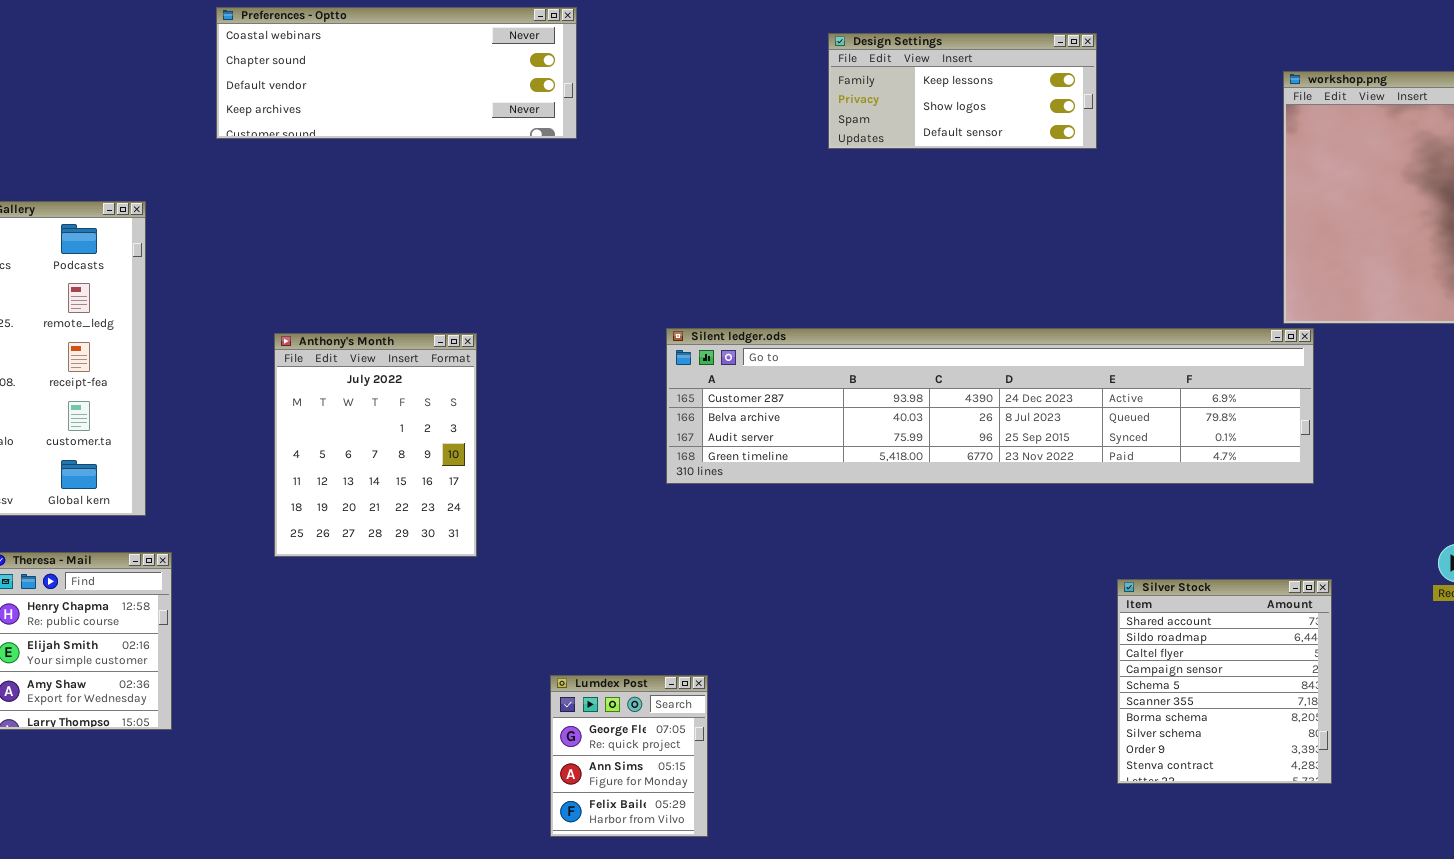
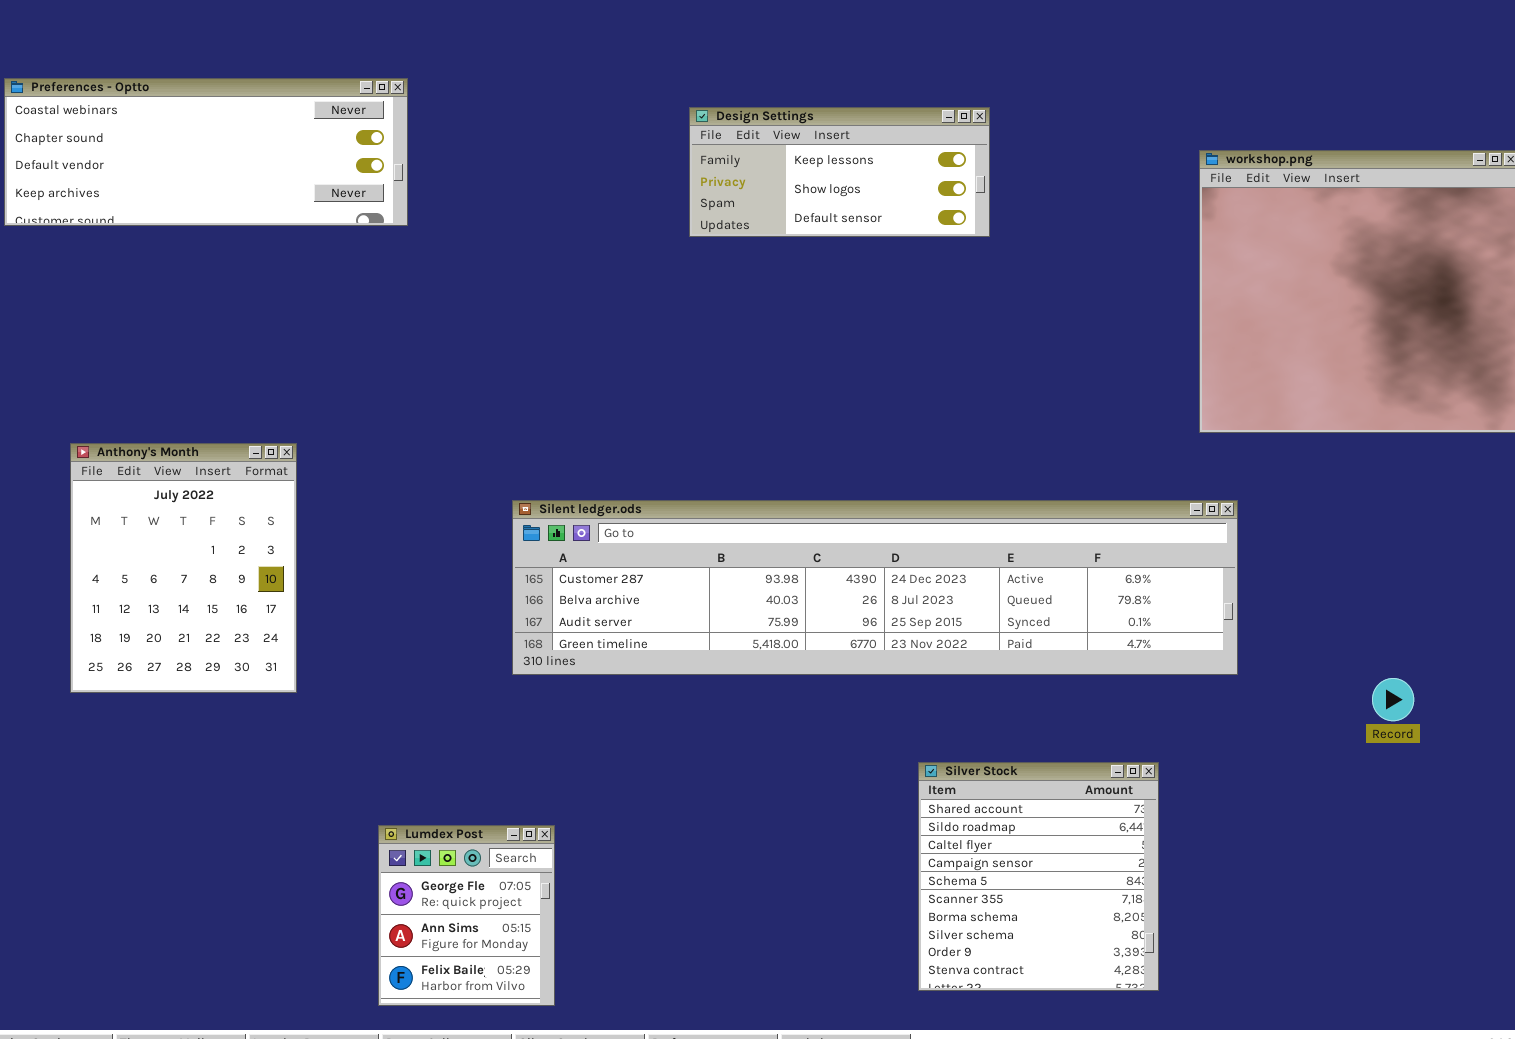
Silent ledger.ods: [666,328,1314,484] -> [512,500,1238,675], moved
Silver Stock: [1117,579,1332,784] -> [918,762,1159,991], moved

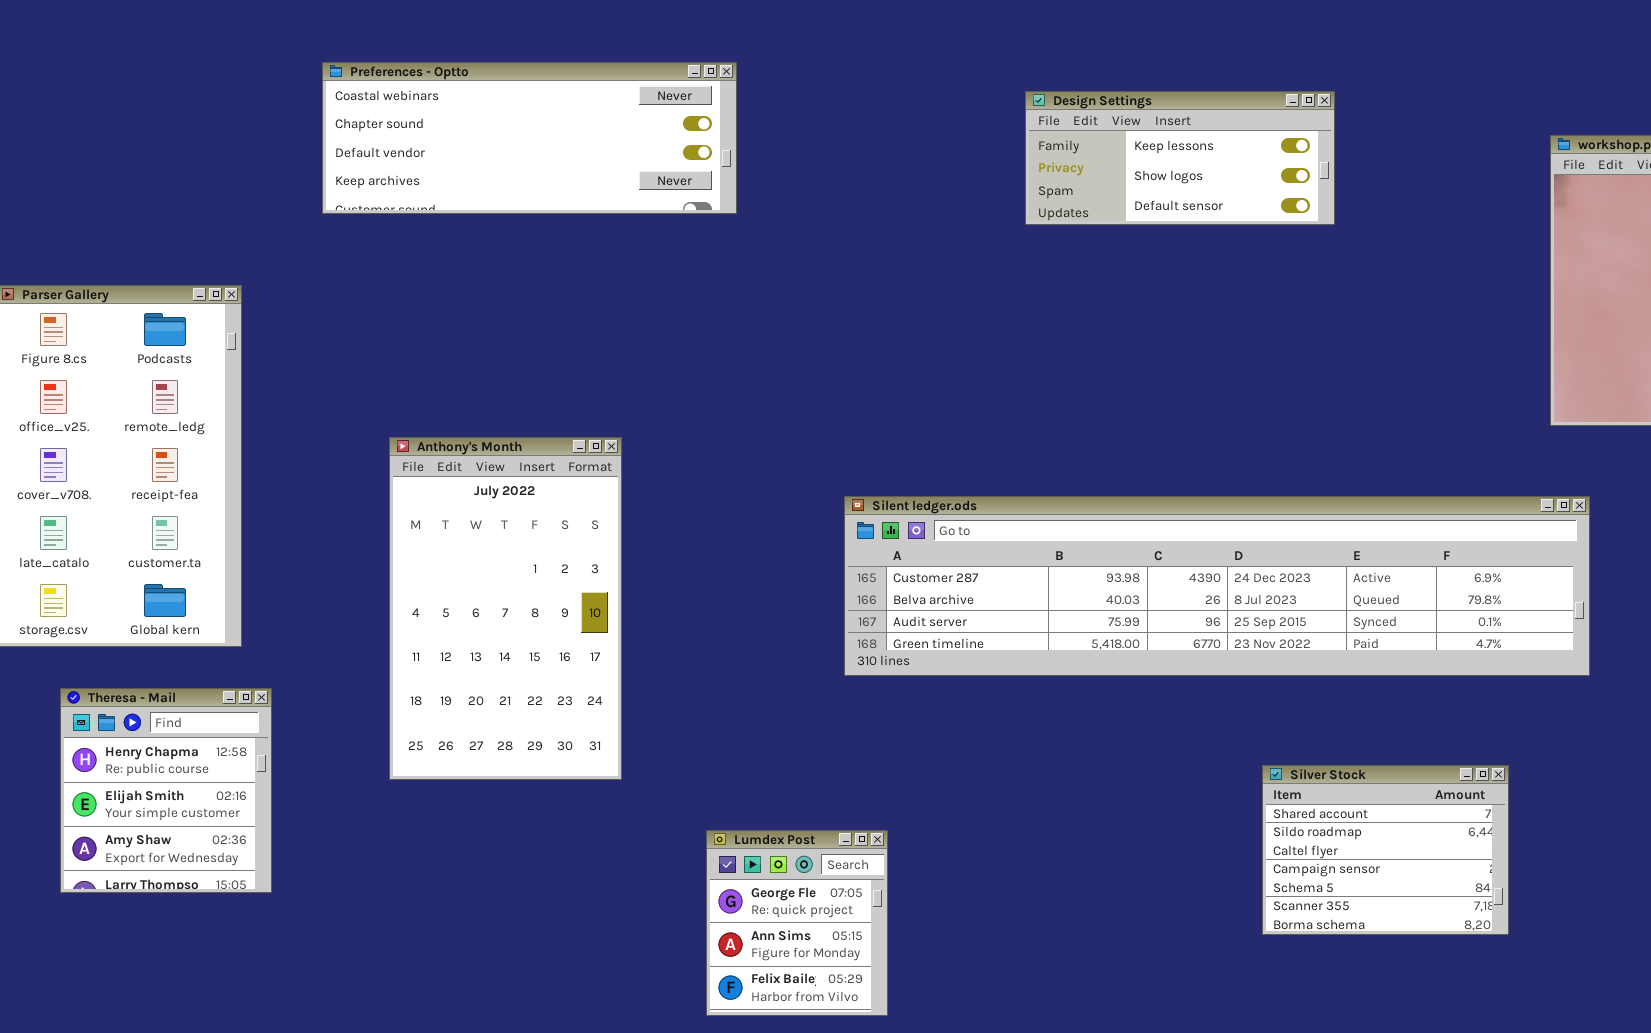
Anthony's Month: [70,443,297,693] -> [389,437,622,780], resized
Silver Stock: [918,762,1159,991] -> [1262,765,1509,935], resized

